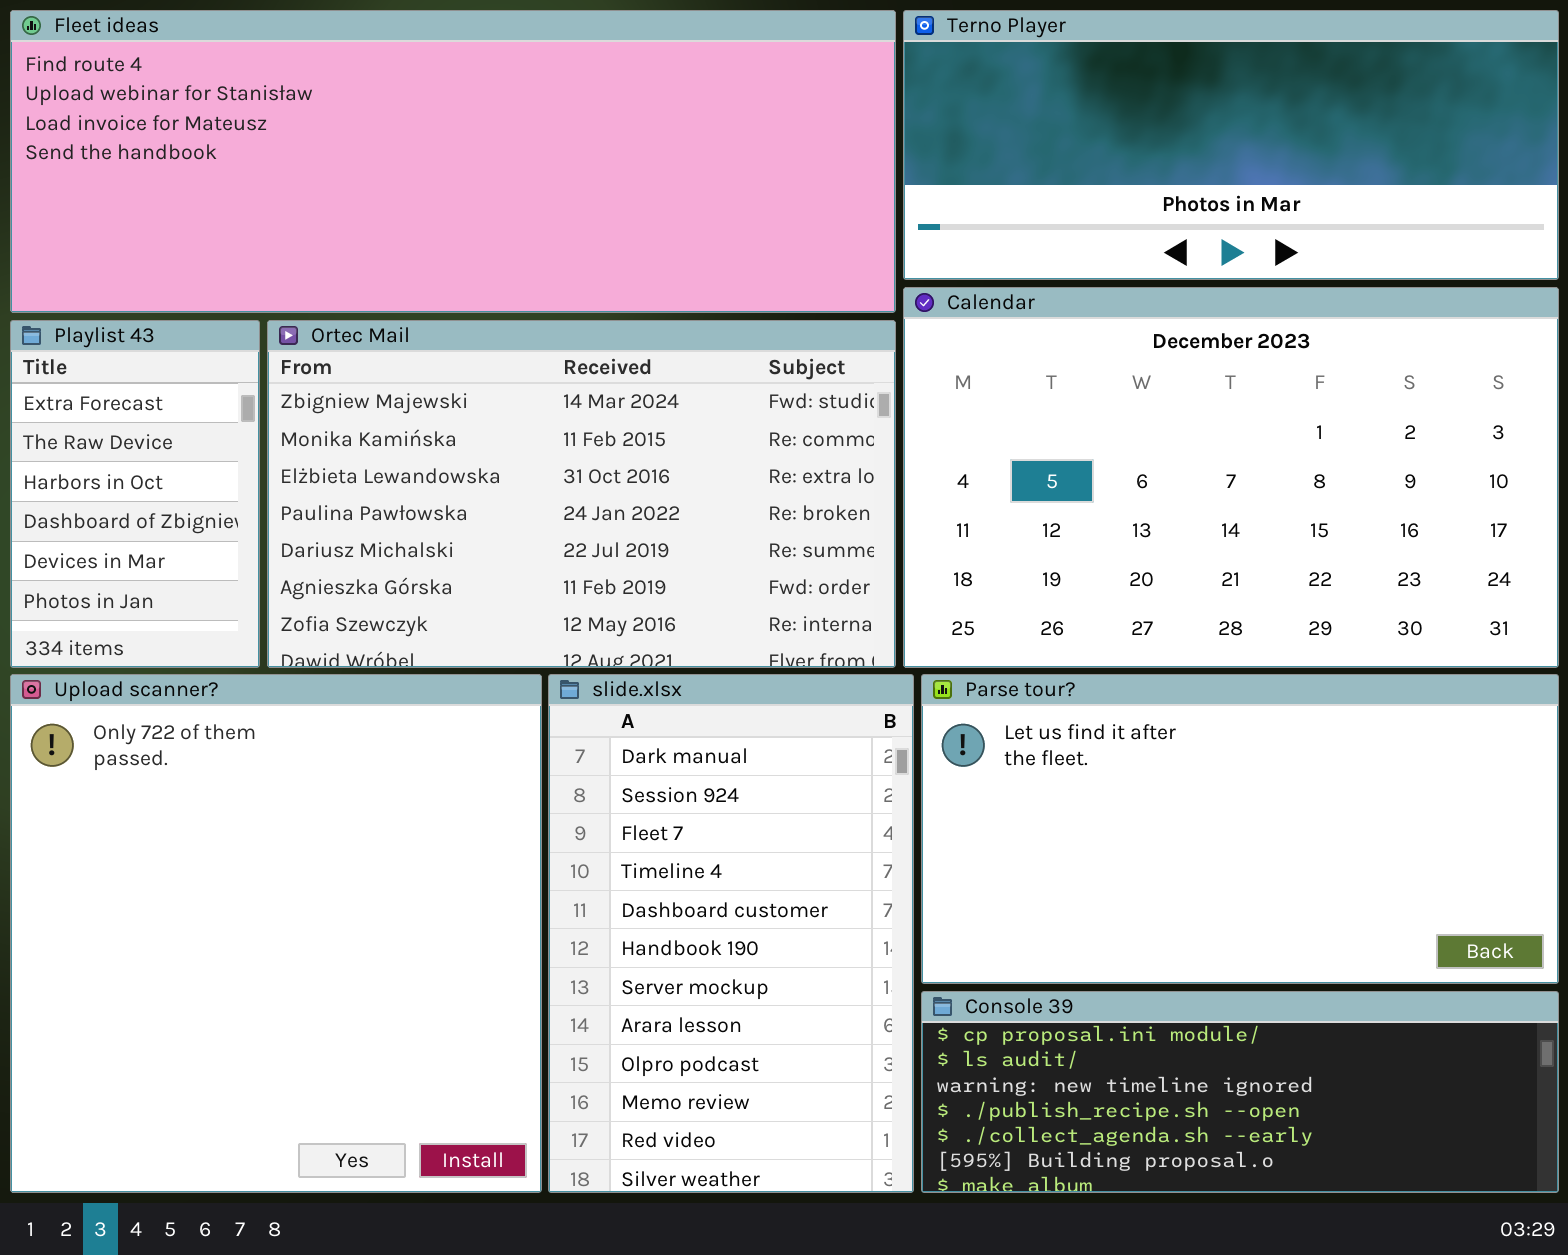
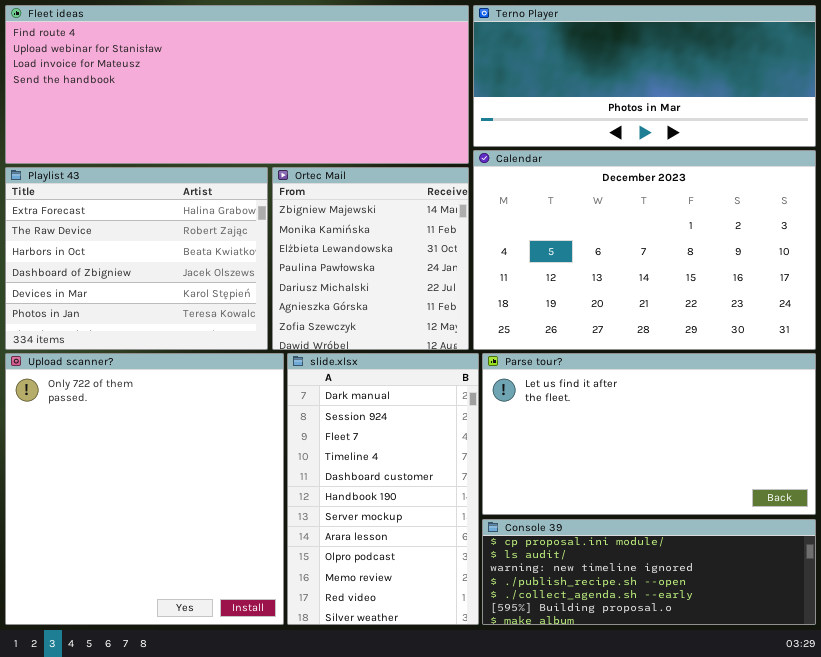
Playlist 43: [10,320,260,668] -> [5,167,268,350], resized
Ortec Mail: [267,320,896,668] -> [272,167,469,350], resized

